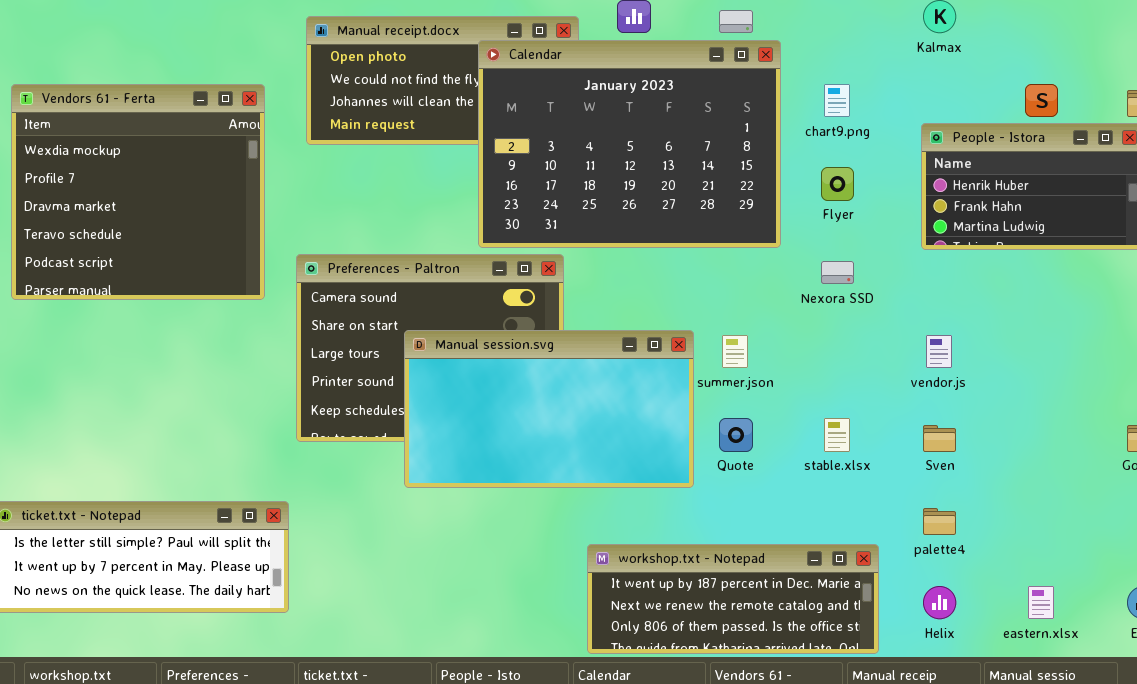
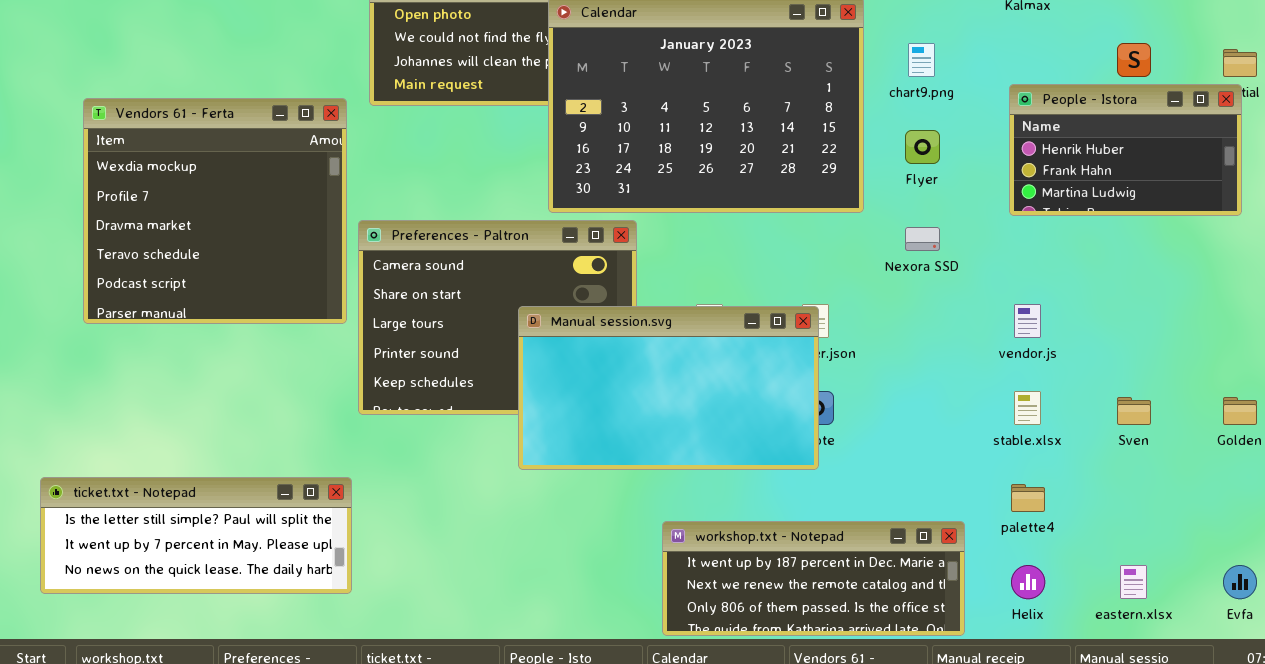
Vendors 61 - Ferta: [11,84,265,300] -> [83,98,347,324], moved
Manual session.svg: [404,330,694,488] -> [518,306,819,470], moved
stable.xlsx: [824,418,850,452] -> [1014,391,1041,425], moved
Sven: [923,425,956,452] -> [1117,397,1151,425], moved

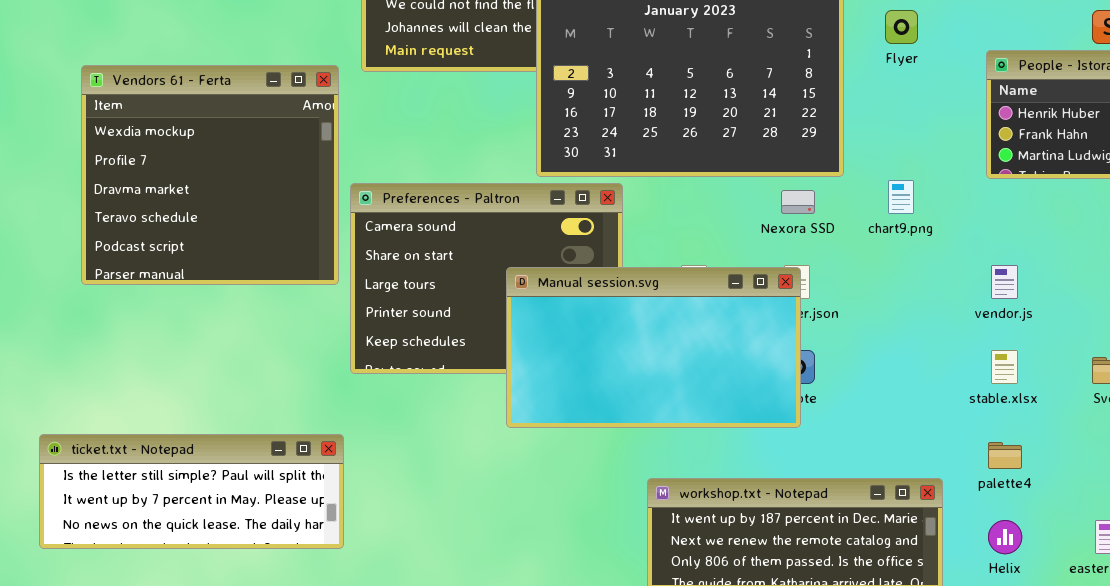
chart9.png: [908,43,935,77] -> [888,180,914,214], moved
Flyer: [905,130,940,164] -> [885,10,918,44], moved
Nexora SSD: [905,227,940,251] -> [781,190,815,214], moved

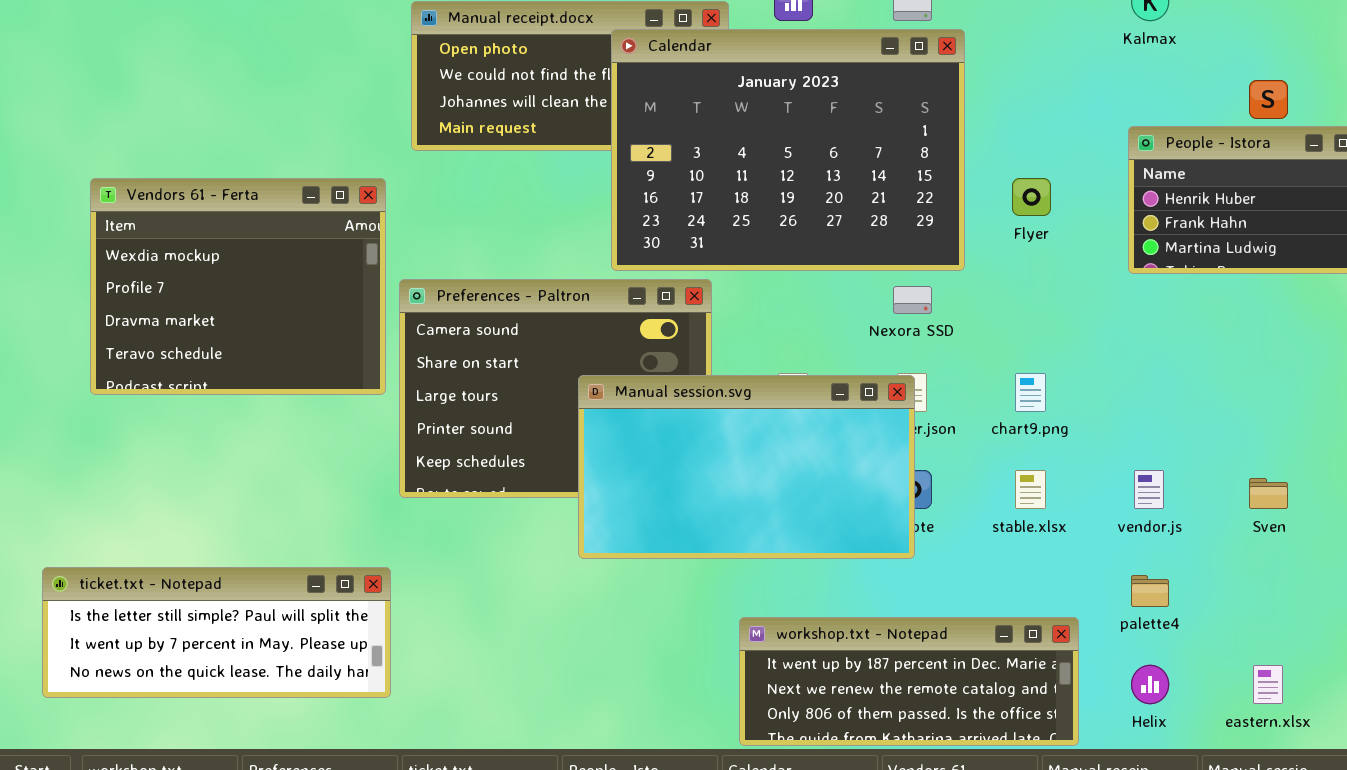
Flyer: [885,10,918,44] -> [1012,178,1051,216], moved
Vendors 61 - Ferta: [81,65,339,285] -> [90,178,386,395], resized
chart9.png: [888,180,914,214] -> [1015,373,1046,412], moved
vendor.js: [991,265,1018,299] -> [1134,470,1164,509], moved
stable.xlsx: [991,350,1018,384] -> [1015,470,1046,509], moved

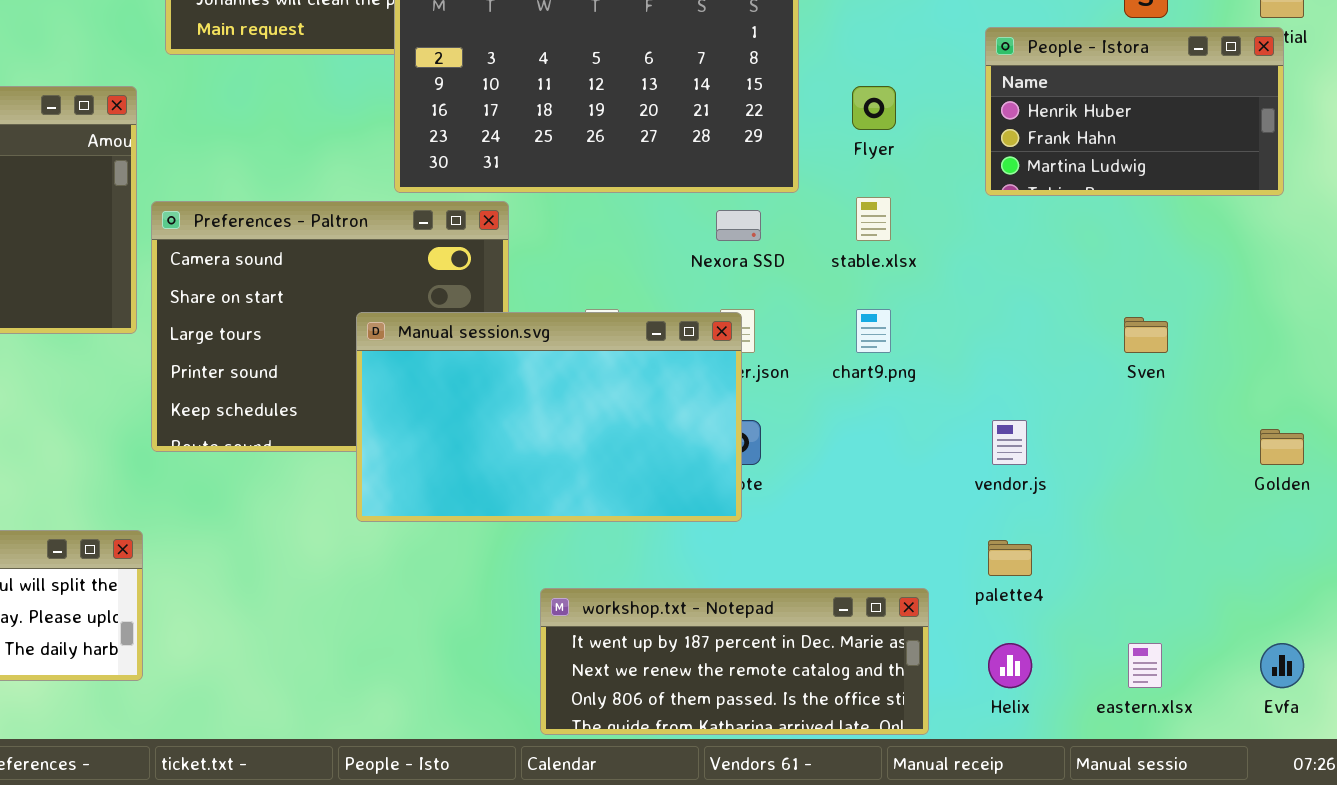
stable.xlsx: [1015,470,1046,509] -> [856,197,891,241], moved
Sven: [1249,478,1288,509] -> [1124,317,1168,353], moved

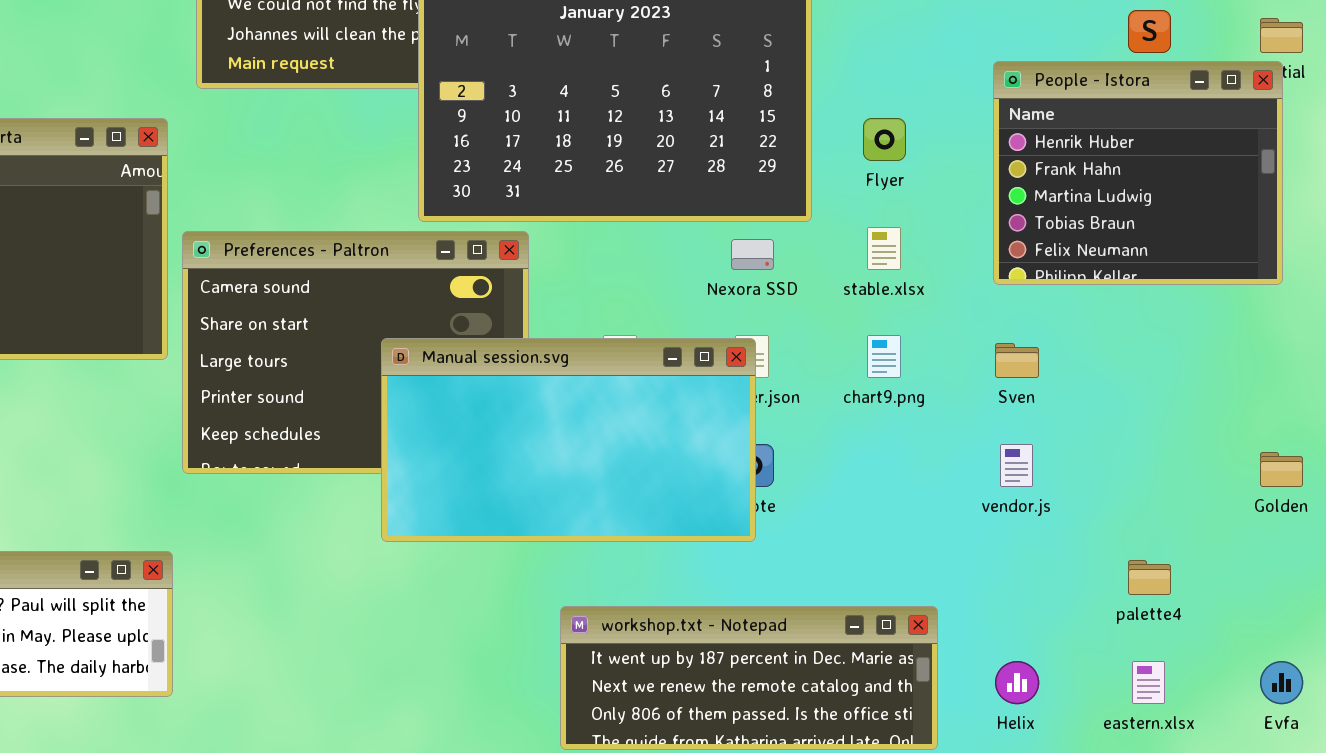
People - Istora: [985,27,1284,196] -> [993,61,1283,285], resized
Sven: [1124,317,1168,353] -> [995,343,1039,378], moved
palette4: [988,540,1032,576] -> [1128,560,1171,595], moved

